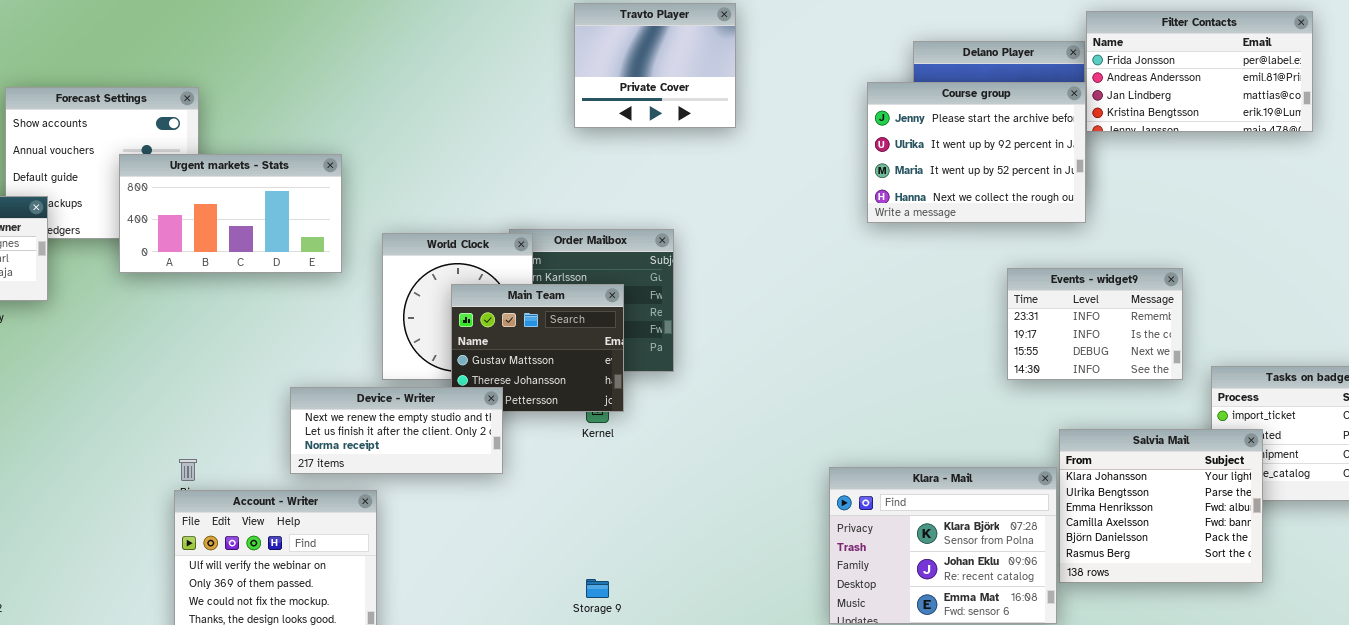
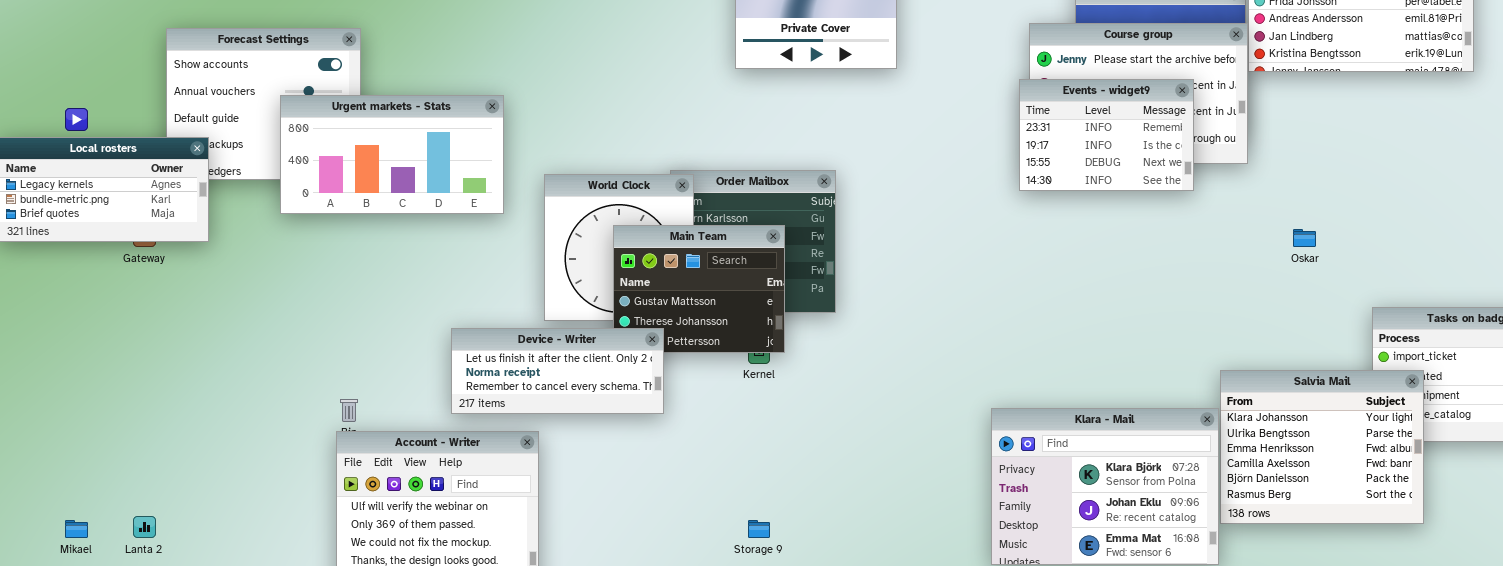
Events - widget9: [1007,268,1183,380] -> [1019,79,1194,191], moved
Device - Writer: [290,387,503,474] -> [451,328,664,414], scrolled down 1 row

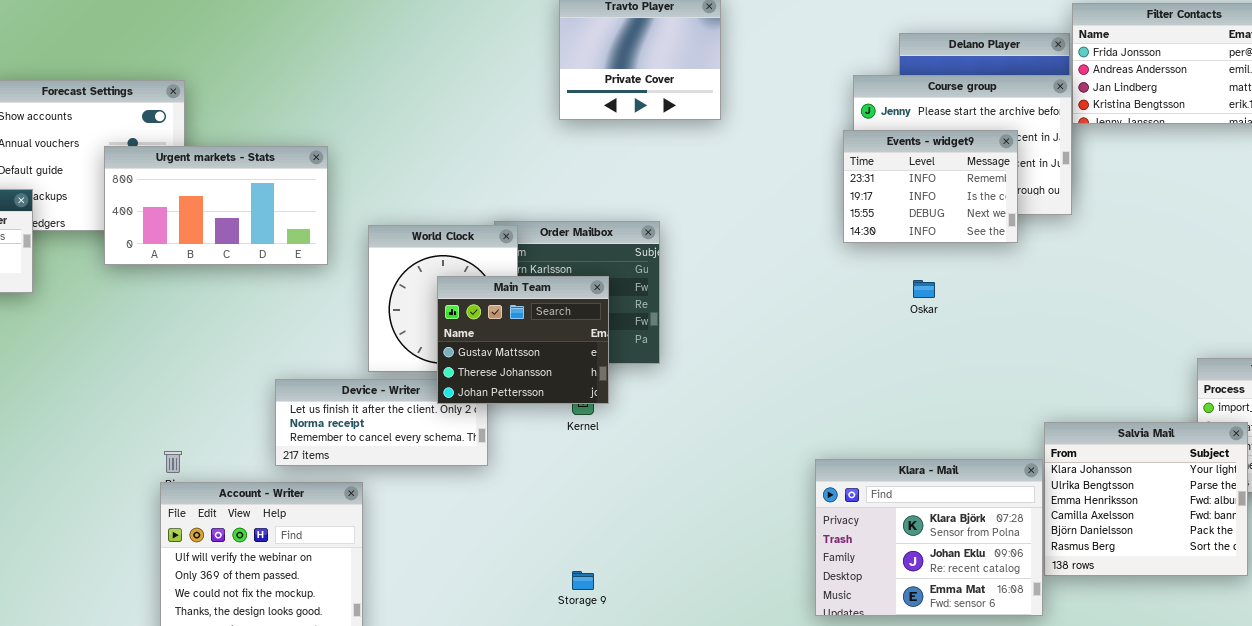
Main Team: [613,225,785,353] -> [437,276,609,404], raised
Oskar: [1293,229,1316,247] -> [913,280,935,298], moved

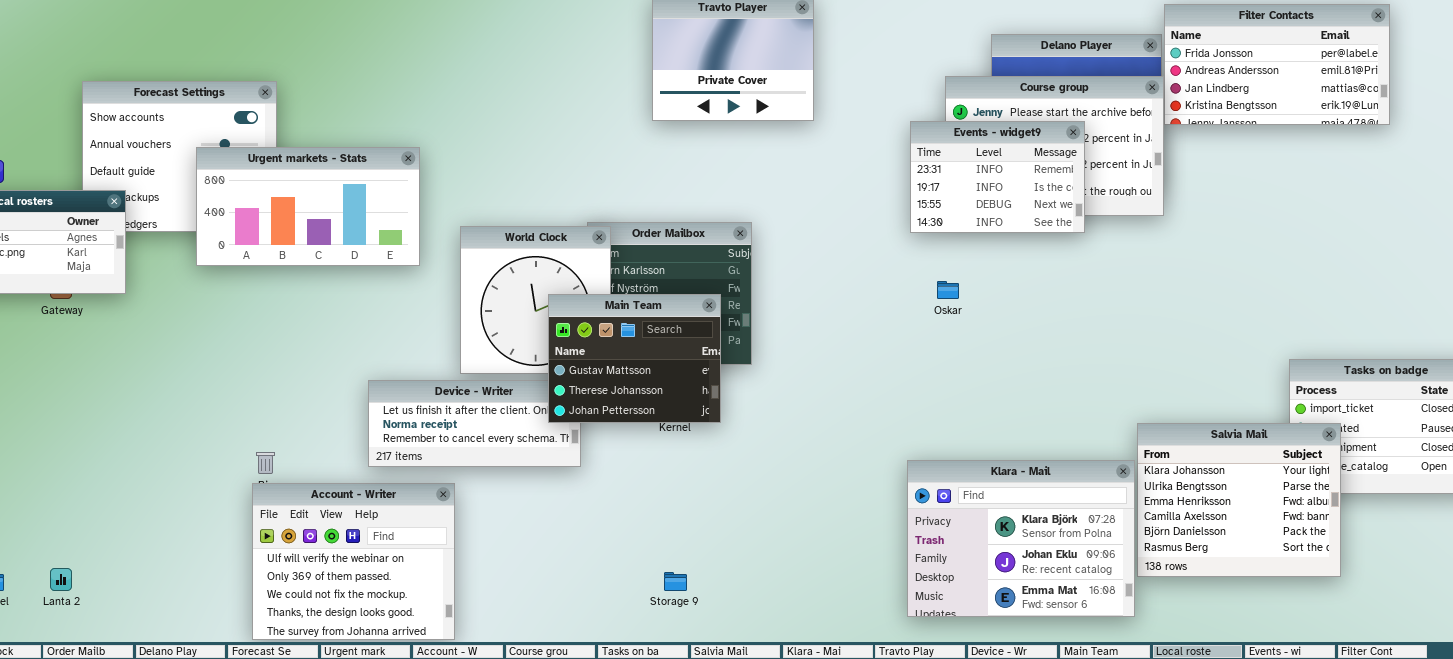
Events - widget9: [843,130,1018,243] -> [910,121,1085,233], moved
Main Team: [437,276,609,404] -> [548,294,721,423], moved
Oskar: [913,280,935,298] -> [937,281,959,299], moved

